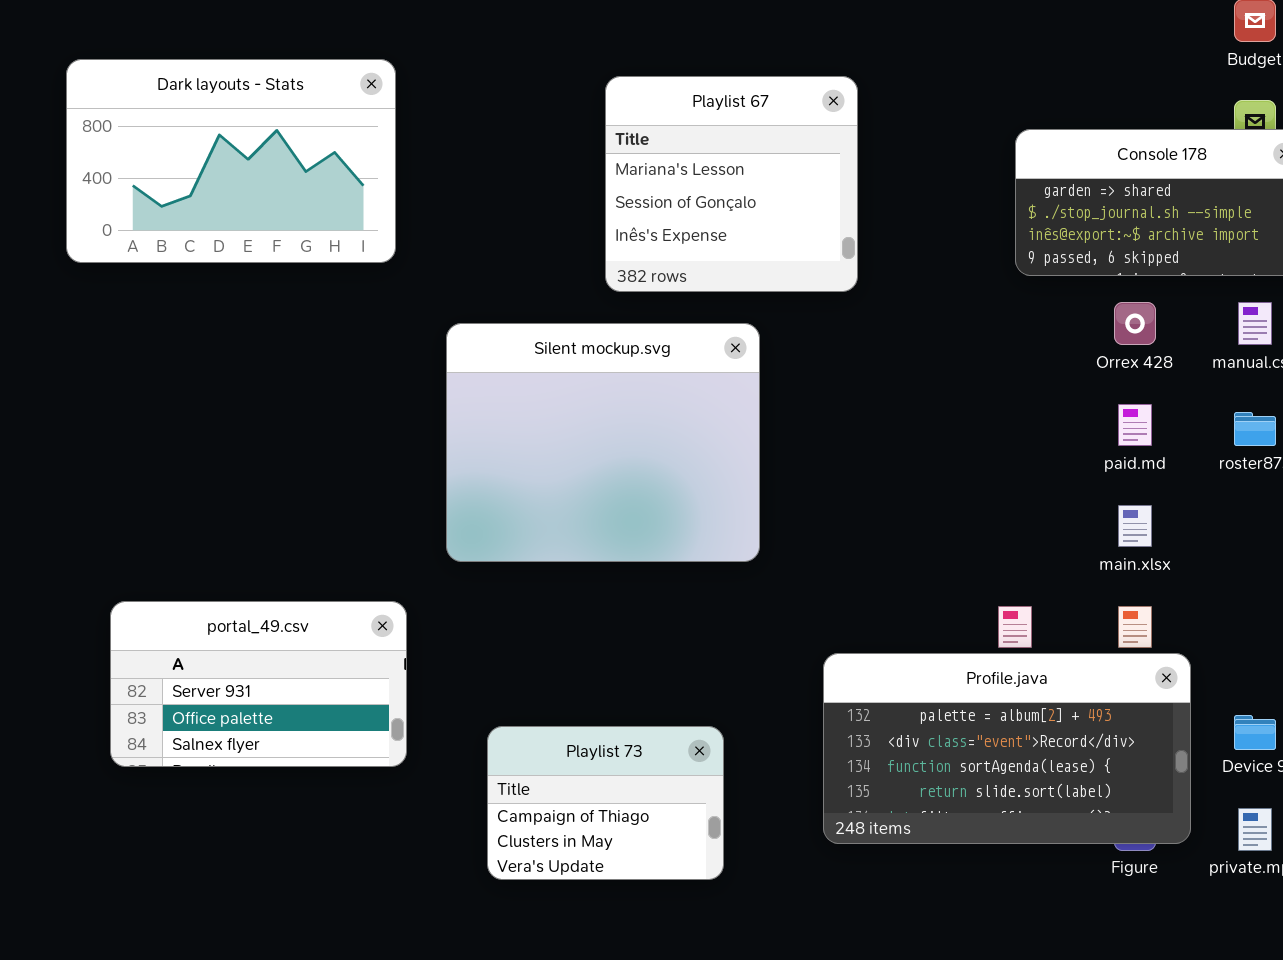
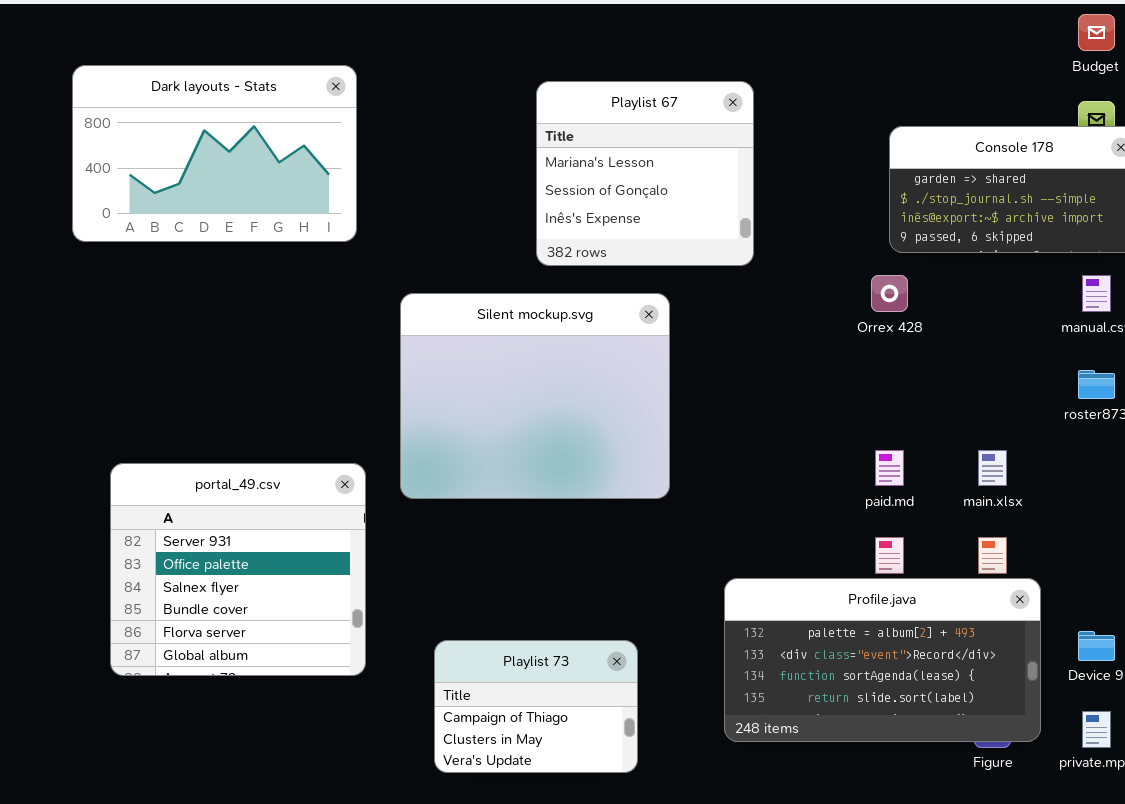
Orrex 428: [1114,302,1156,345] -> [871,275,908,312], moved
paid.md: [1118,404,1152,446] -> [875,450,904,486], moved
portal_49.csv: [110,601,407,767] -> [110,463,366,676], resized

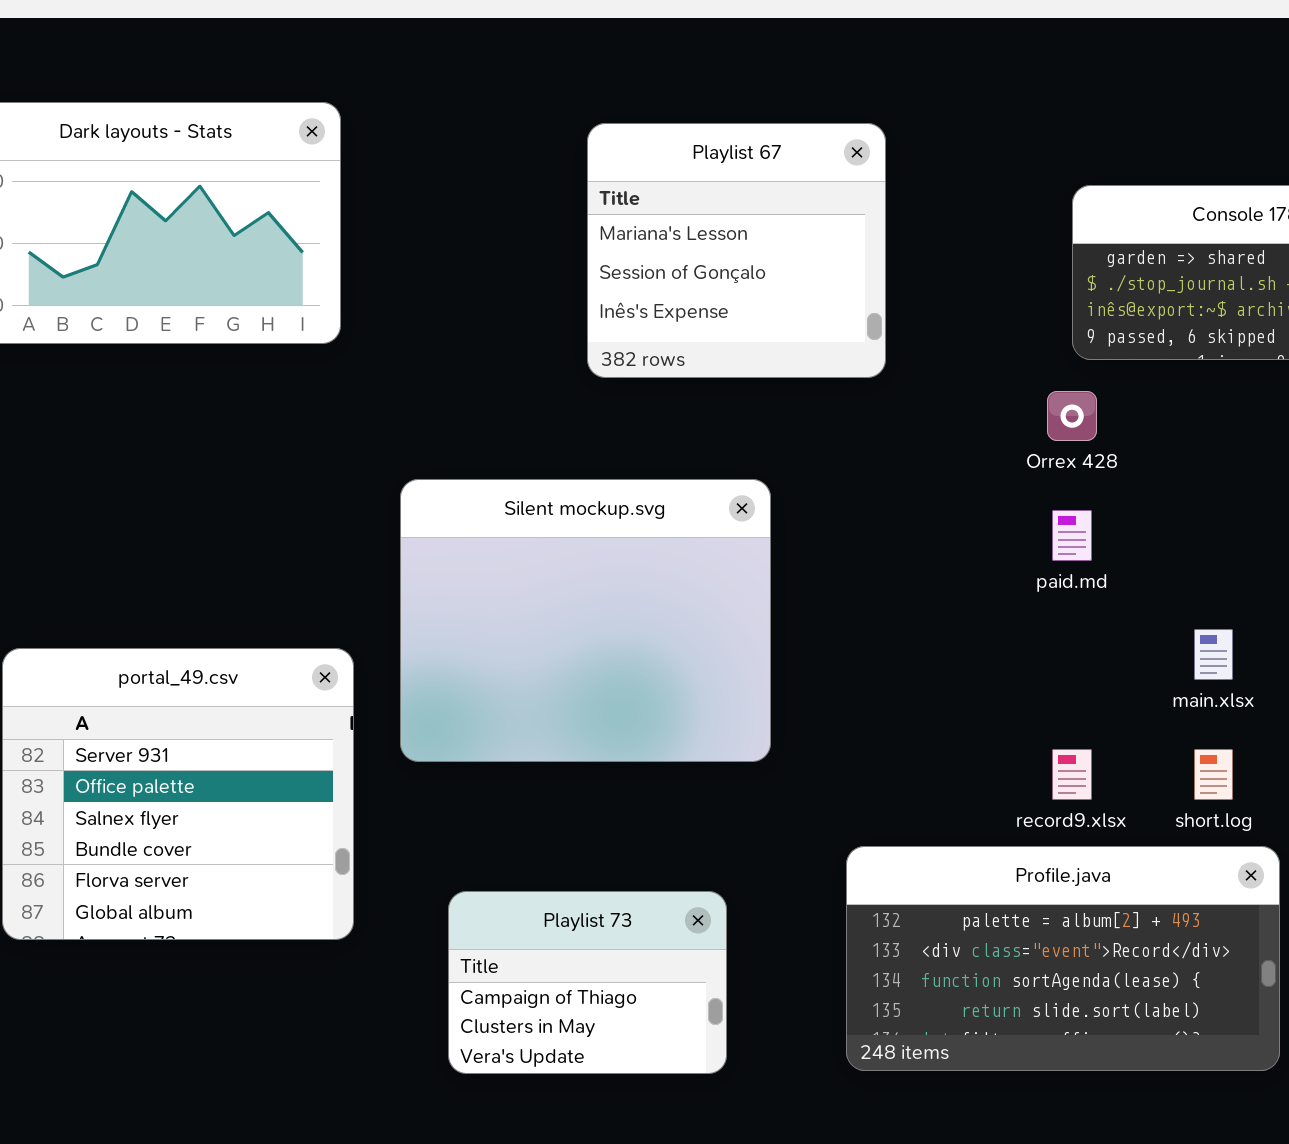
Silent mockup.svg: [400,293,670,499] -> [400,479,771,762], moved
paid.md: [875,450,904,486] -> [1052,510,1092,561], moved
Profile.java: [724,578,1041,742] -> [846,846,1280,1071], moved

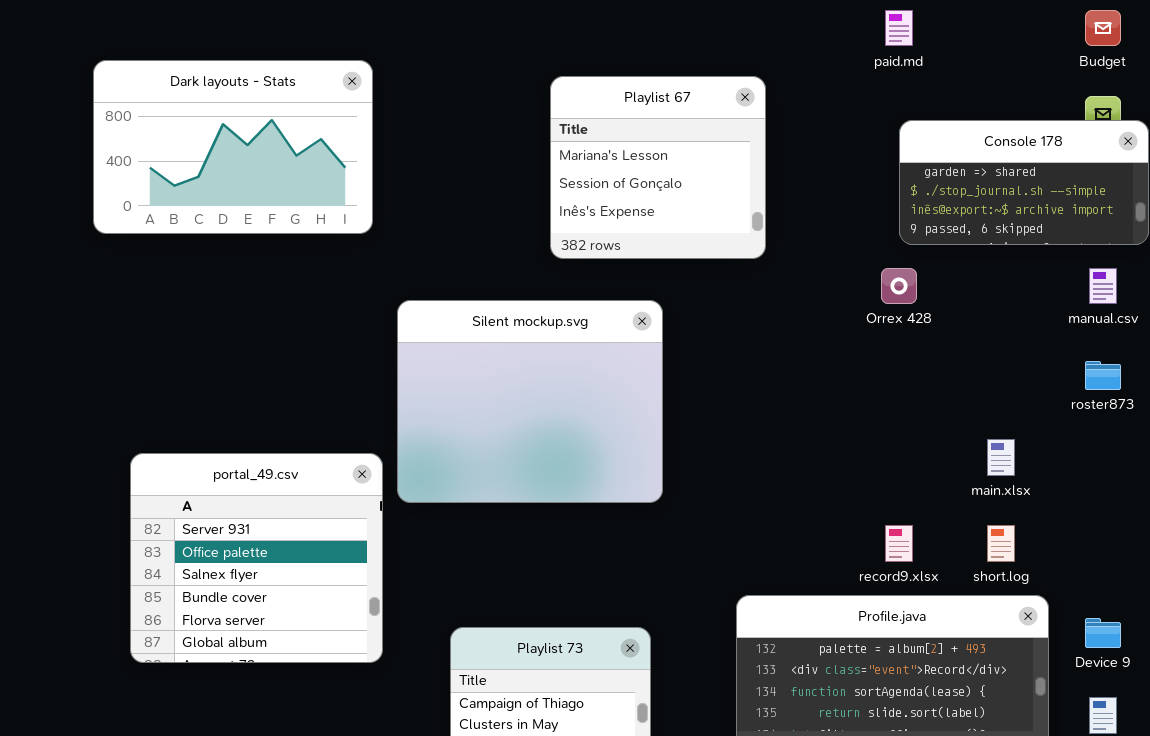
Silent mockup.svg: [400,479,771,762] -> [397,300,663,503], moved
paid.md: [1052,510,1092,561] -> [885,10,913,46], moved

